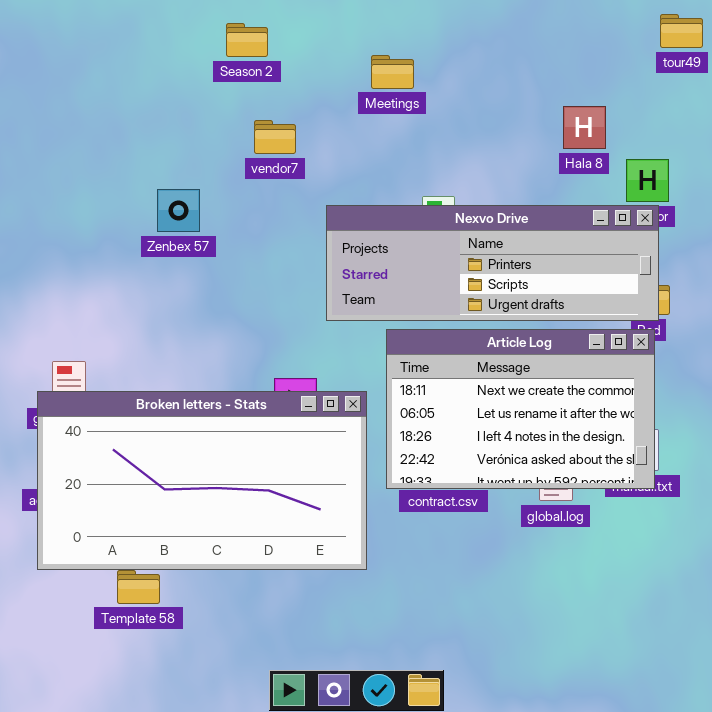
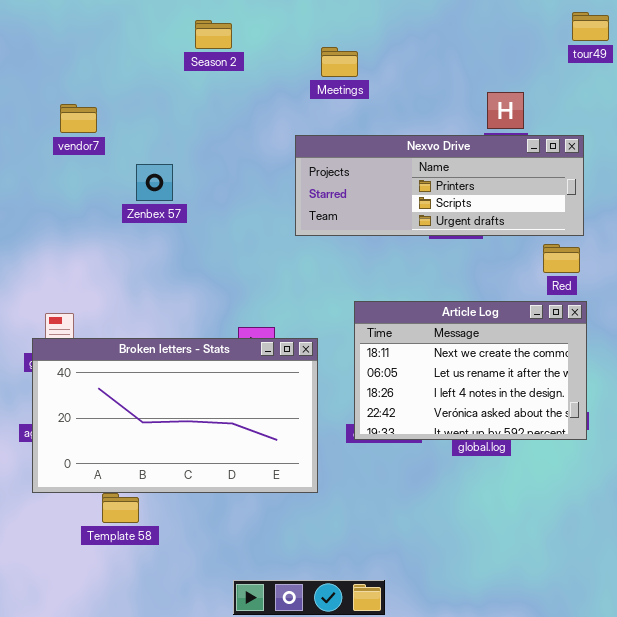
vendor7: [254,120,296,154] -> [60,104,97,133], moved
Nexvo Drive: [326,205,659,321] -> [295,135,584,236], moved
Article Log: [386,329,655,489] -> [354,301,587,440], moved

